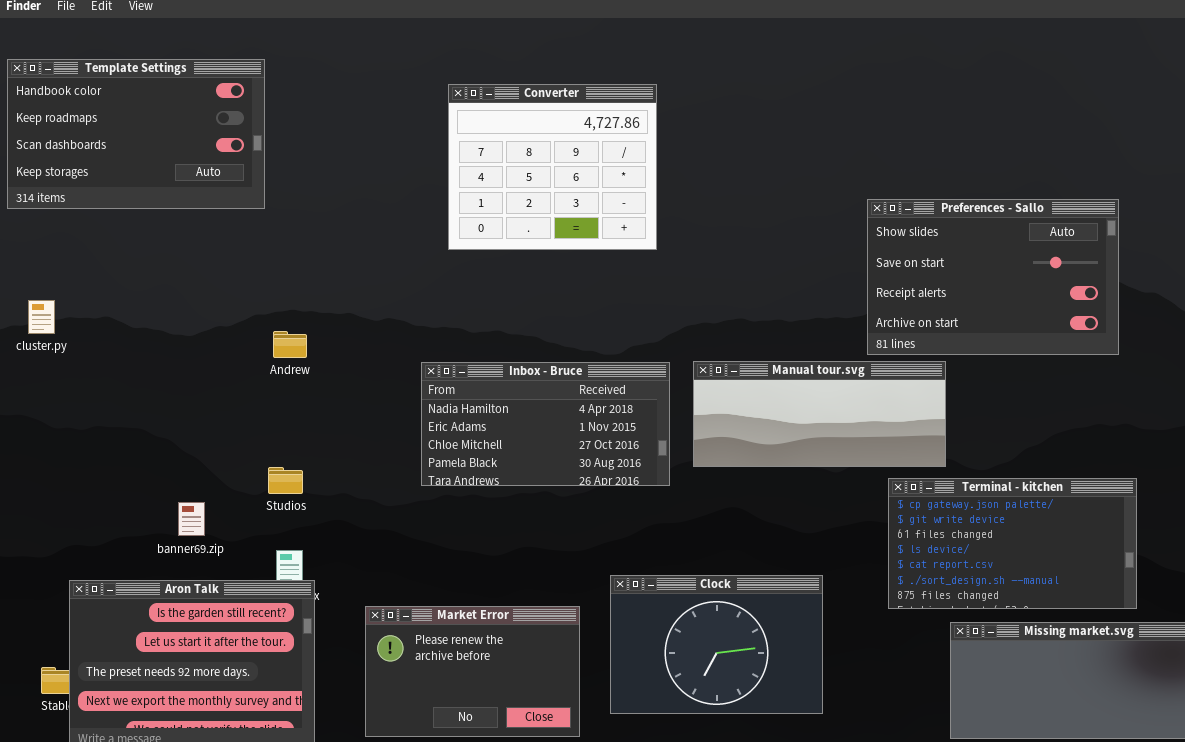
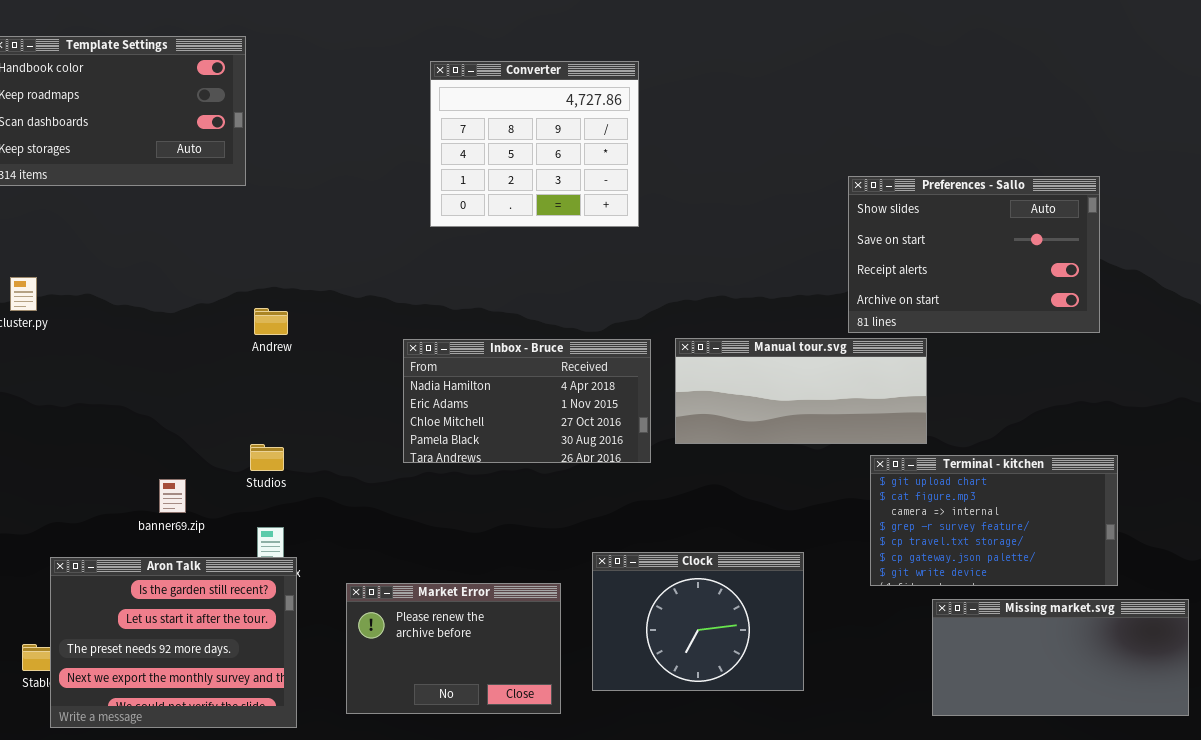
Terminal - kitchen: [888,478,1137,609] -> [870,455,1118,586], scrolled up 5 rows

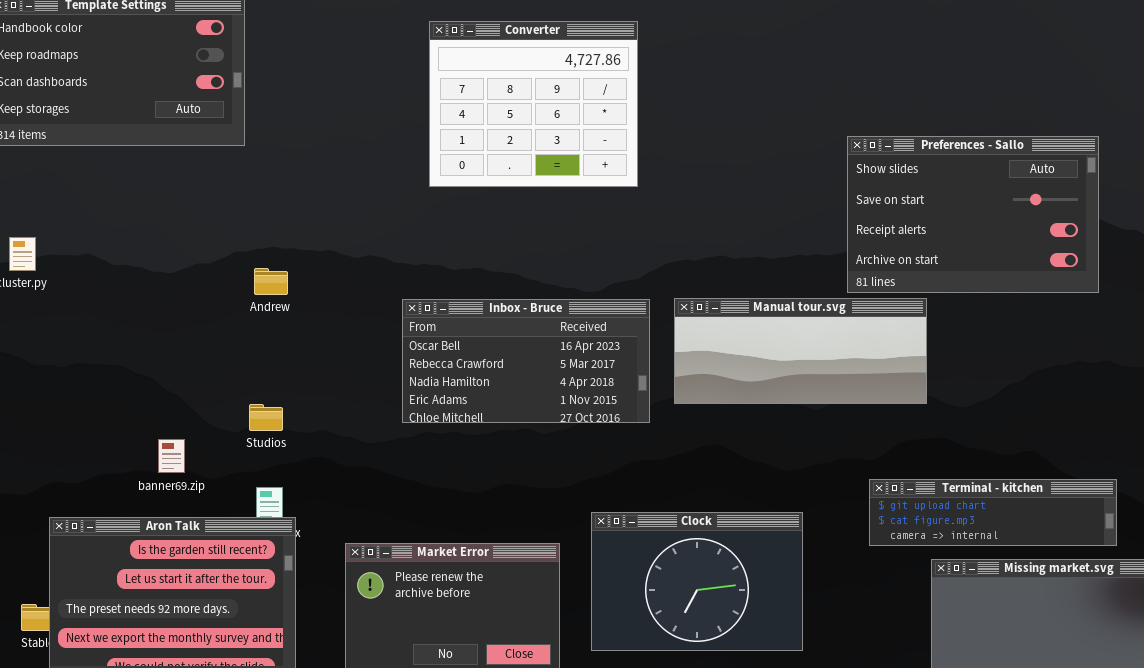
Inbox - Bruce: [403,339,651,463] -> [402,299,650,423], scrolled up 2 rows
Terminal - kitchen: [870,455,1118,586] -> [869,479,1117,546], resized

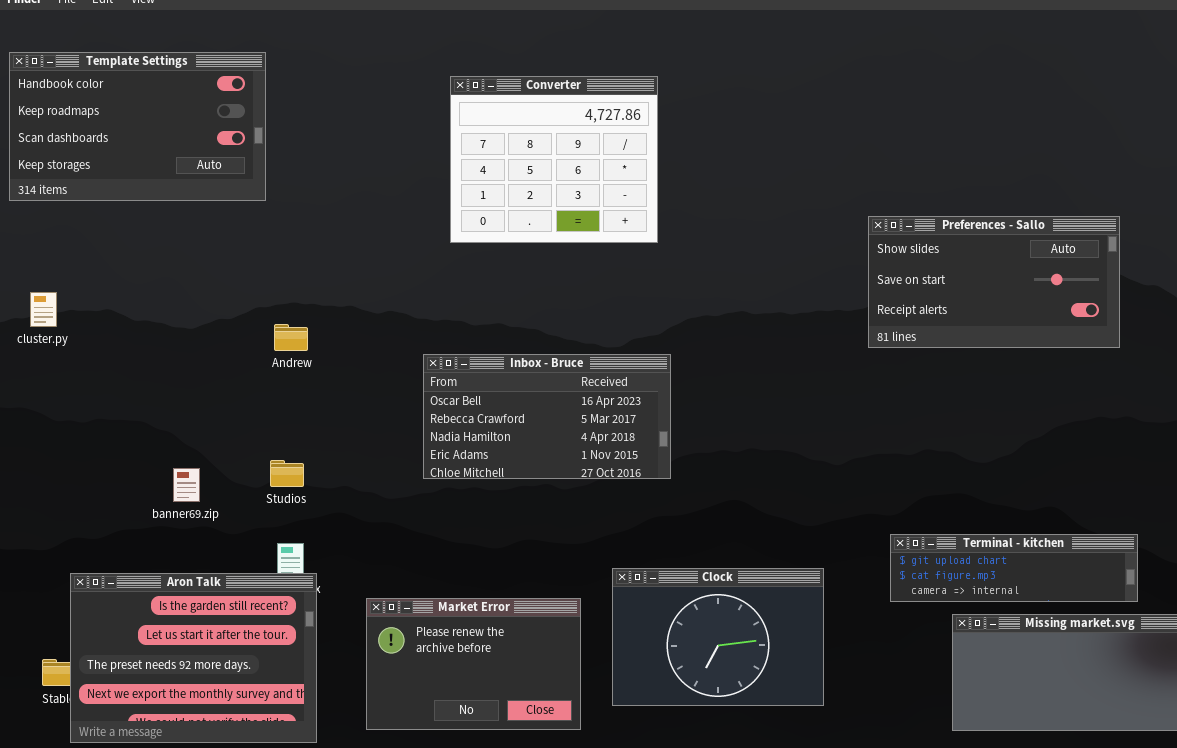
Preferences - Sallo: [847,136,1099,293] -> [868,216,1120,348], resized
Manual tour.svg: [674,298,927,404] -> none, closed
banner69.zip: [158,439,185,473] -> [173,468,200,502], moved

